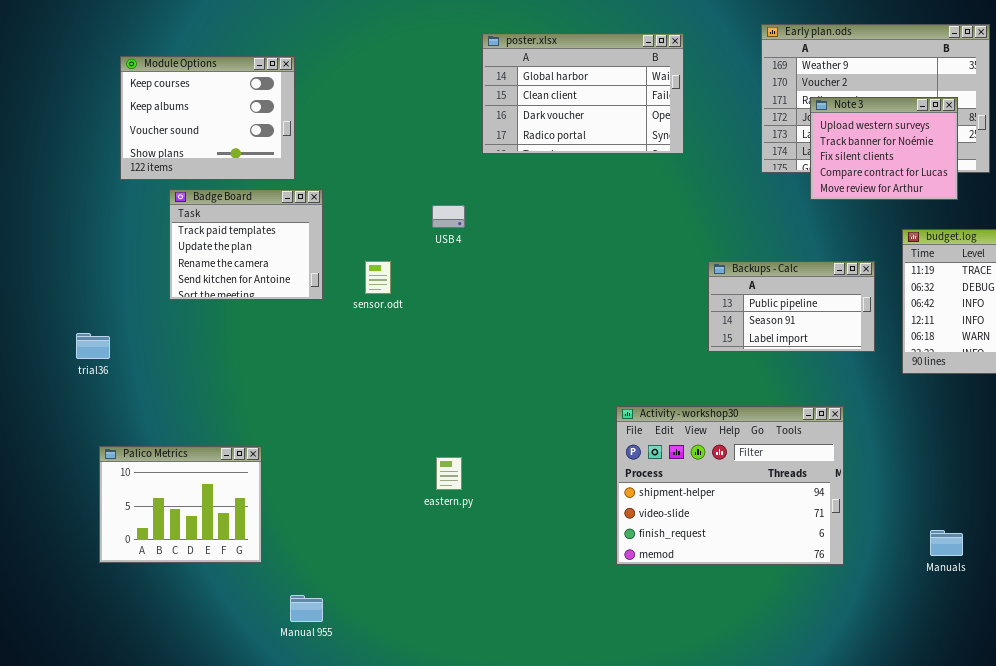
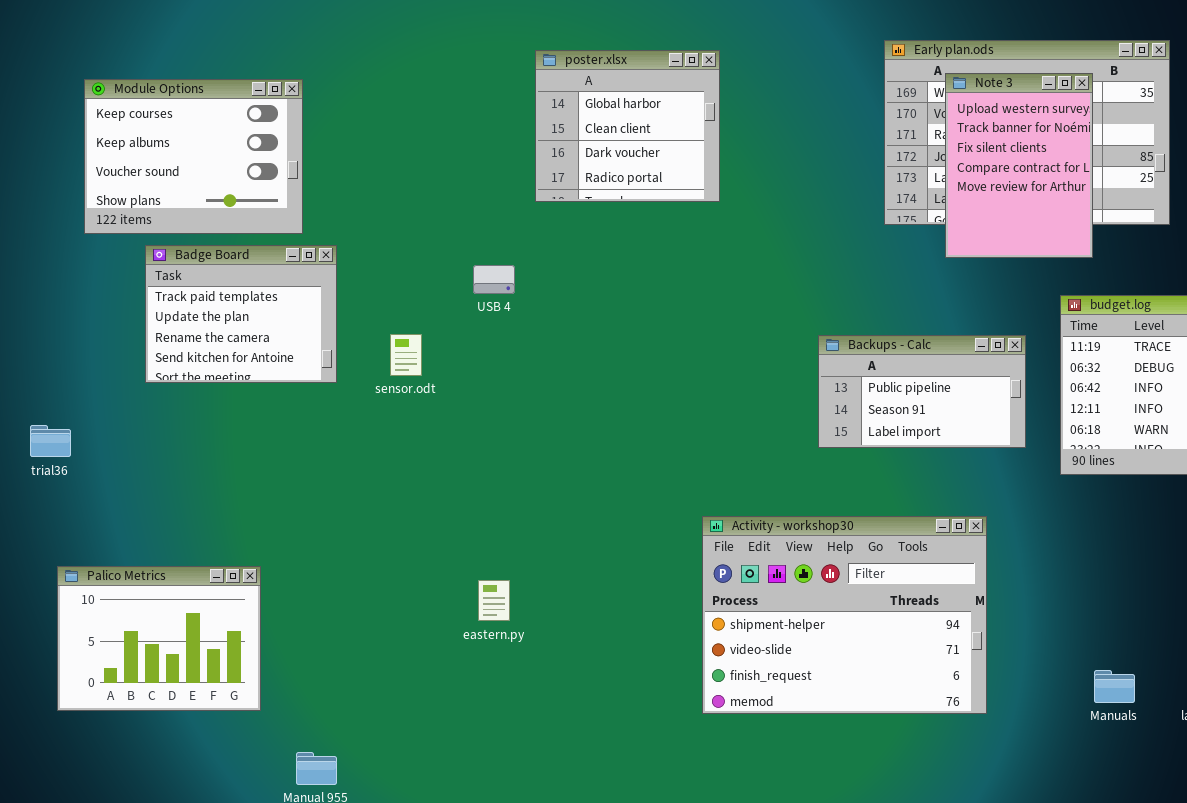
poster.xlsx: [482,33,684,154] -> [535,50,720,202], resized
Note 3: [810,97,958,200] -> [945,73,1093,258], resized

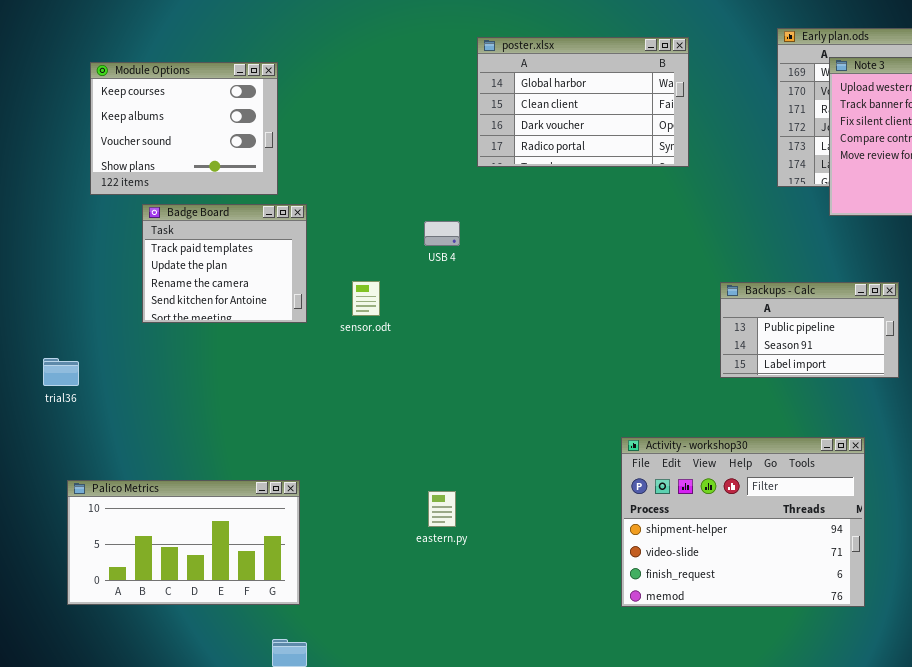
poster.xlsx: [535,50,720,202] -> [477,37,689,167], resized
Palico Metrics: [57,566,261,711] -> [67,480,300,605], resized

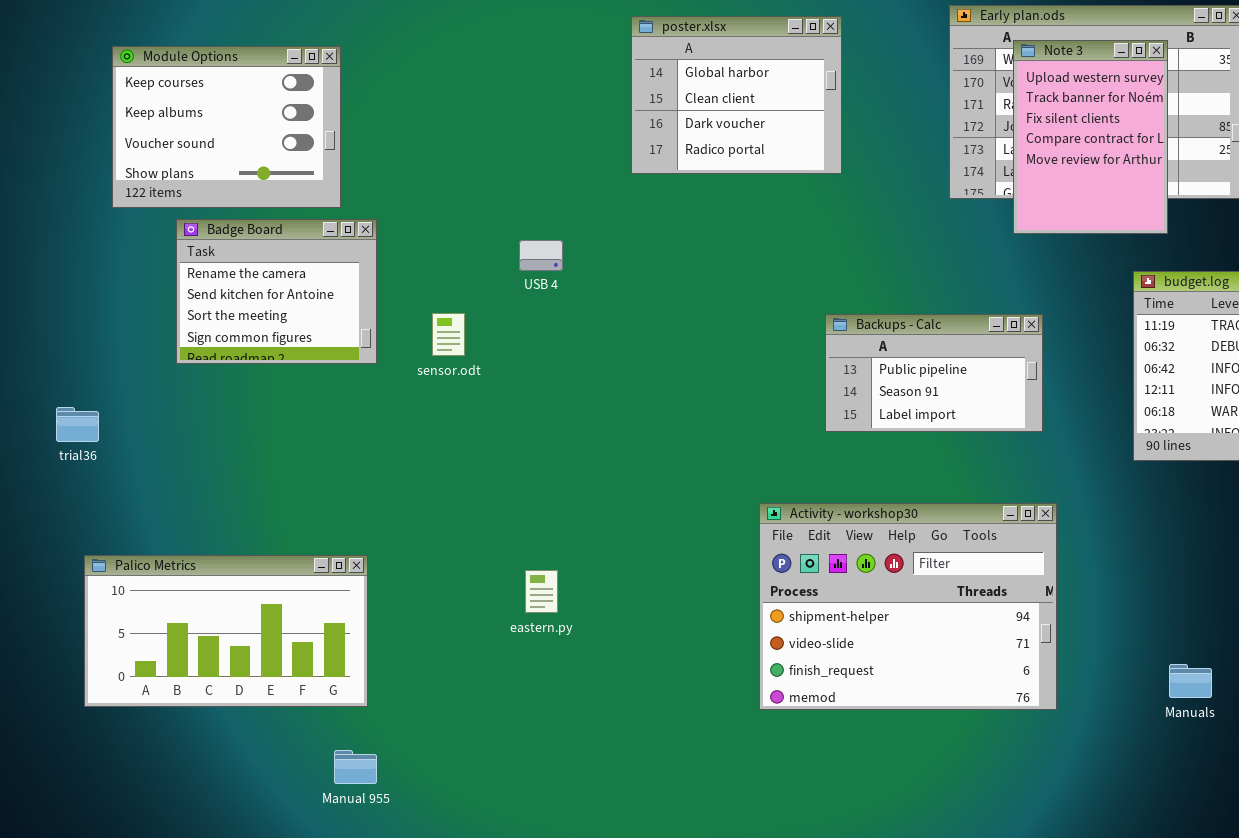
poster.xlsx: [477,37,689,167] -> [631,16,842,174], resized
Badge Board: [142,204,307,323] -> [176,219,377,364], scrolled down 2 rows
Backups - Calc: [720,282,899,378] -> [825,314,1043,432], moved

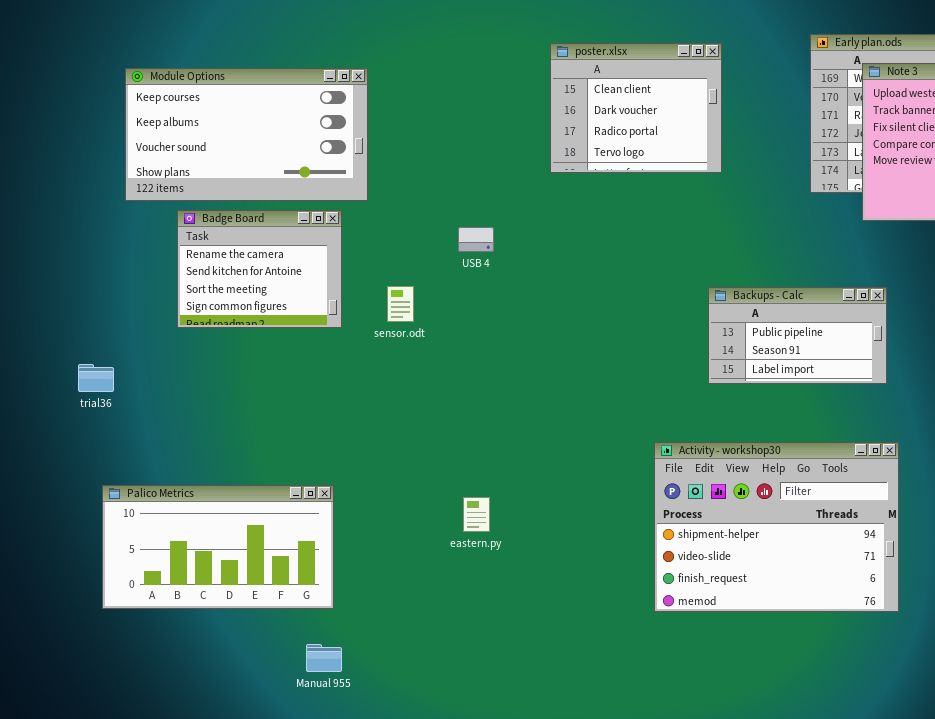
poster.xlsx: [631,16,842,174] -> [550,43,722,173], scrolled down 1 row
Module Options: [112,46,341,208] -> [125,68,368,201], resized

